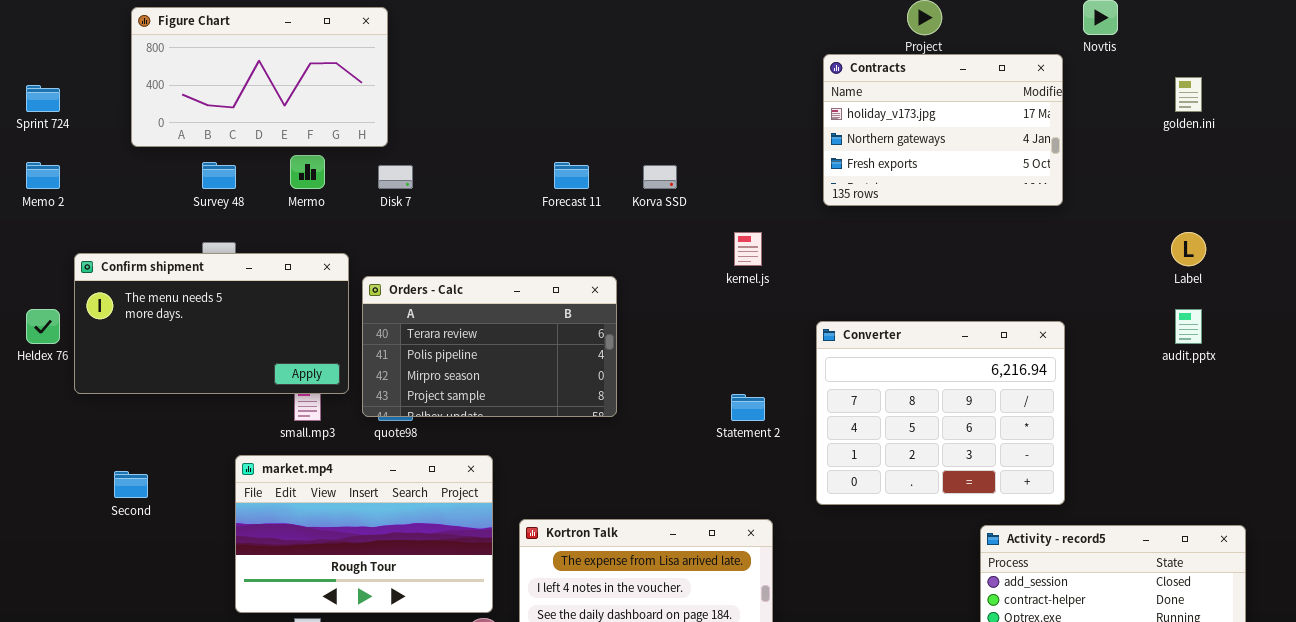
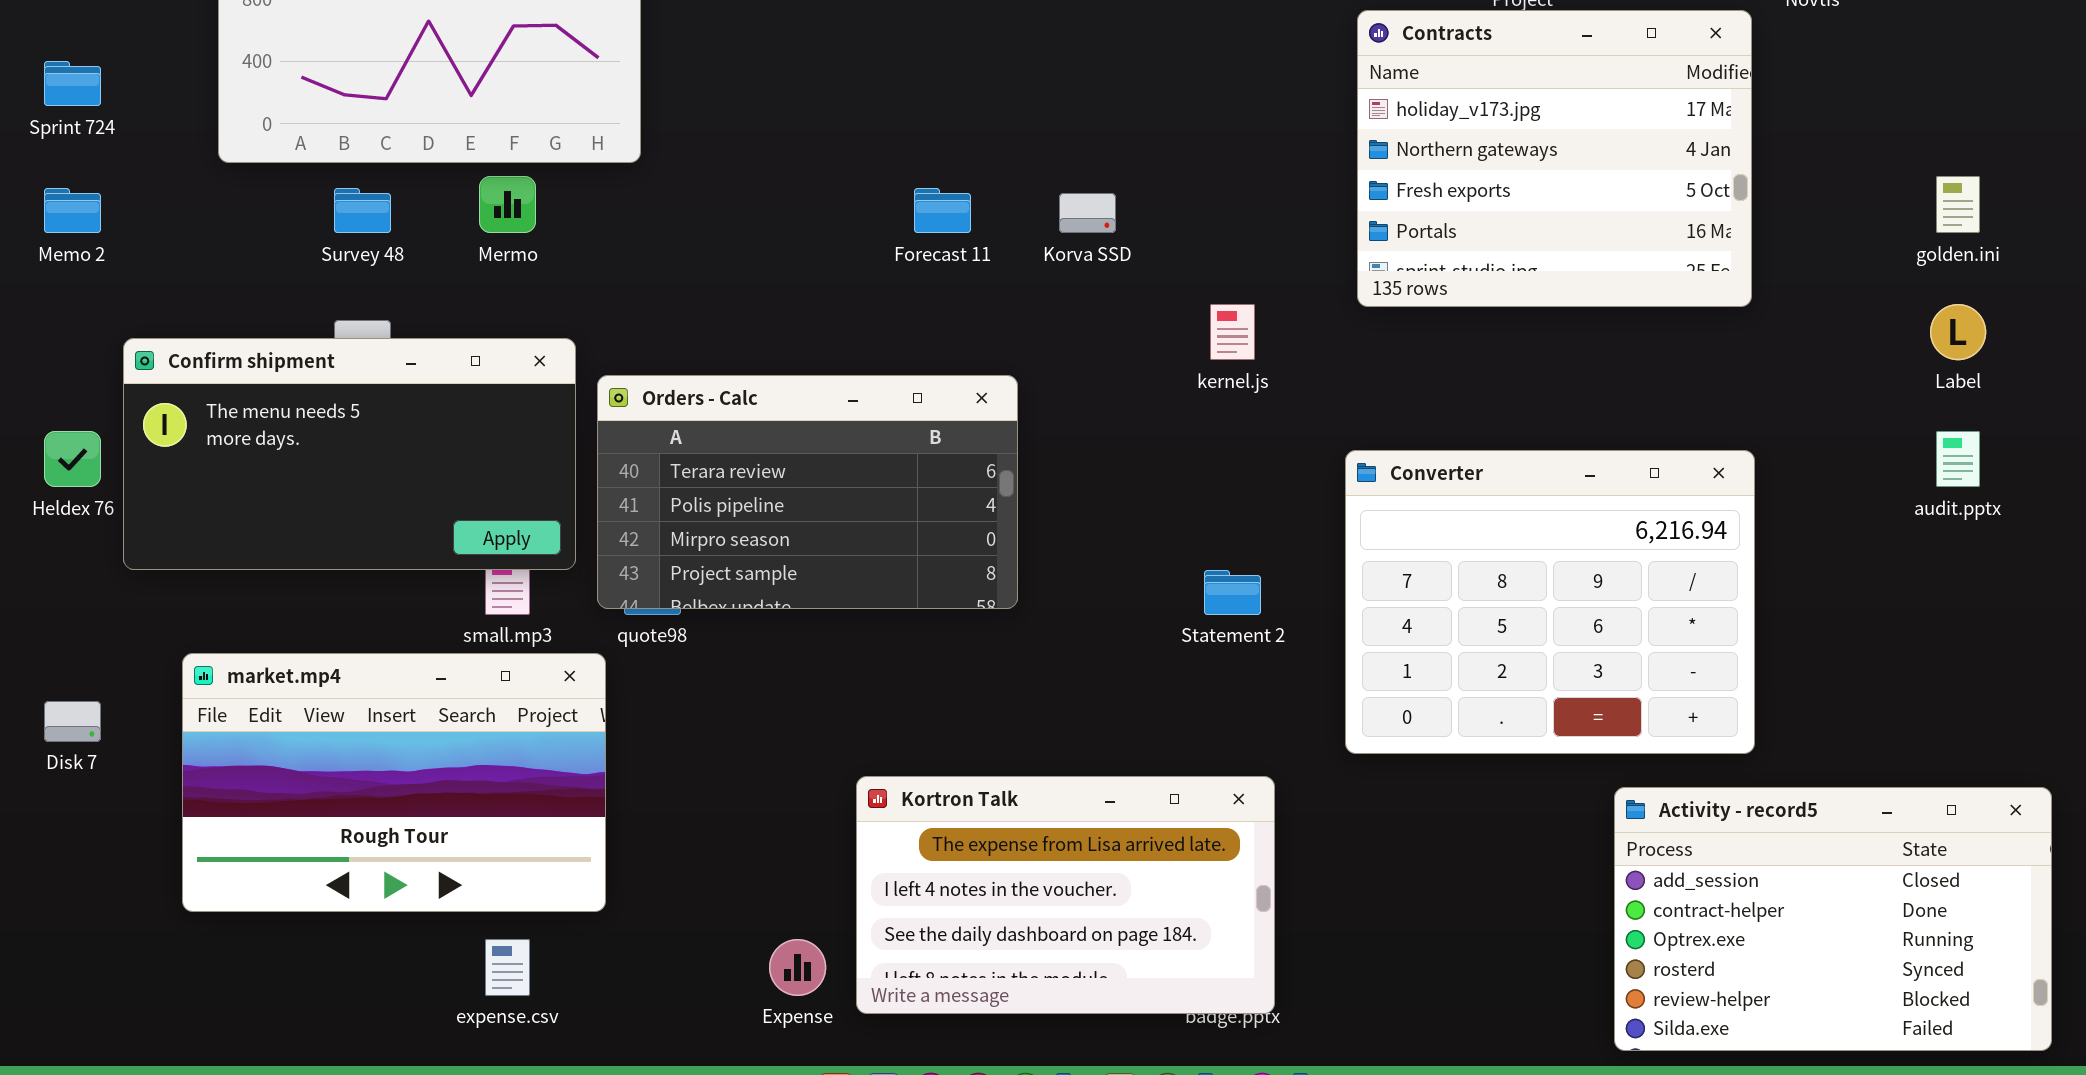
Contracts: [823,54,1063,206] -> [1357,10,1752,307], resized
golden.ini: [1175,77,1202,112] -> [1936,176,1980,233], moved
Disk 7: [378,165,413,189] -> [44,701,101,742], moved
market.mp4: [235,455,493,613] -> [182,653,606,912], moved

